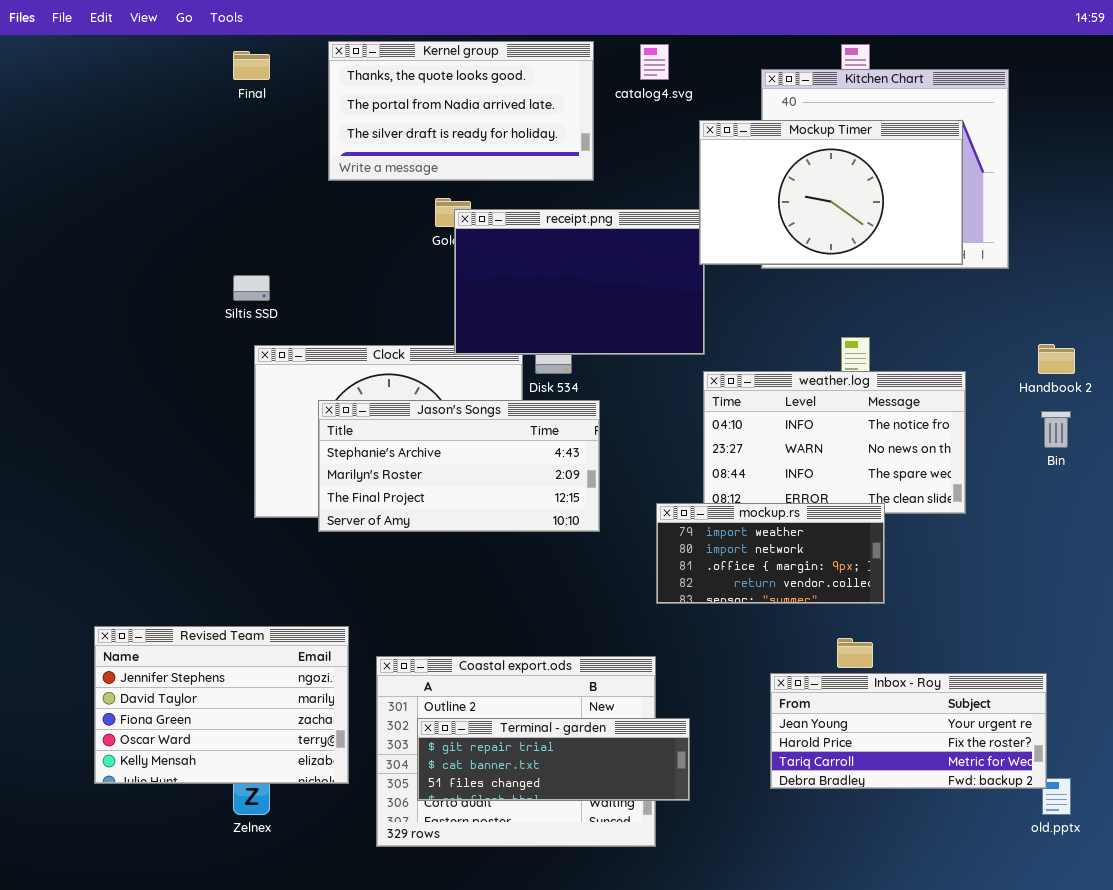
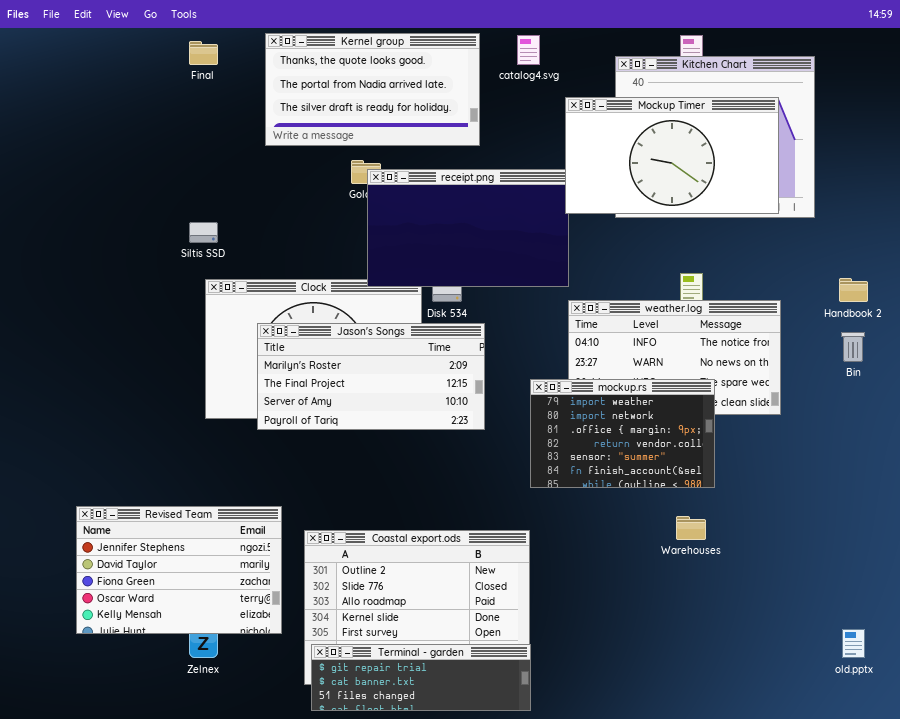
Jason's Songs: [318,400,600,532] -> [257,323,485,430], scrolled down 1 row
mockup.rs: [656,503,885,604] -> [530,379,715,488], resized
Inbox - Roy: [770,673,1047,789] -> none, closed
Terminal - garden: [417,718,690,801] -> [311,644,531,711], moved

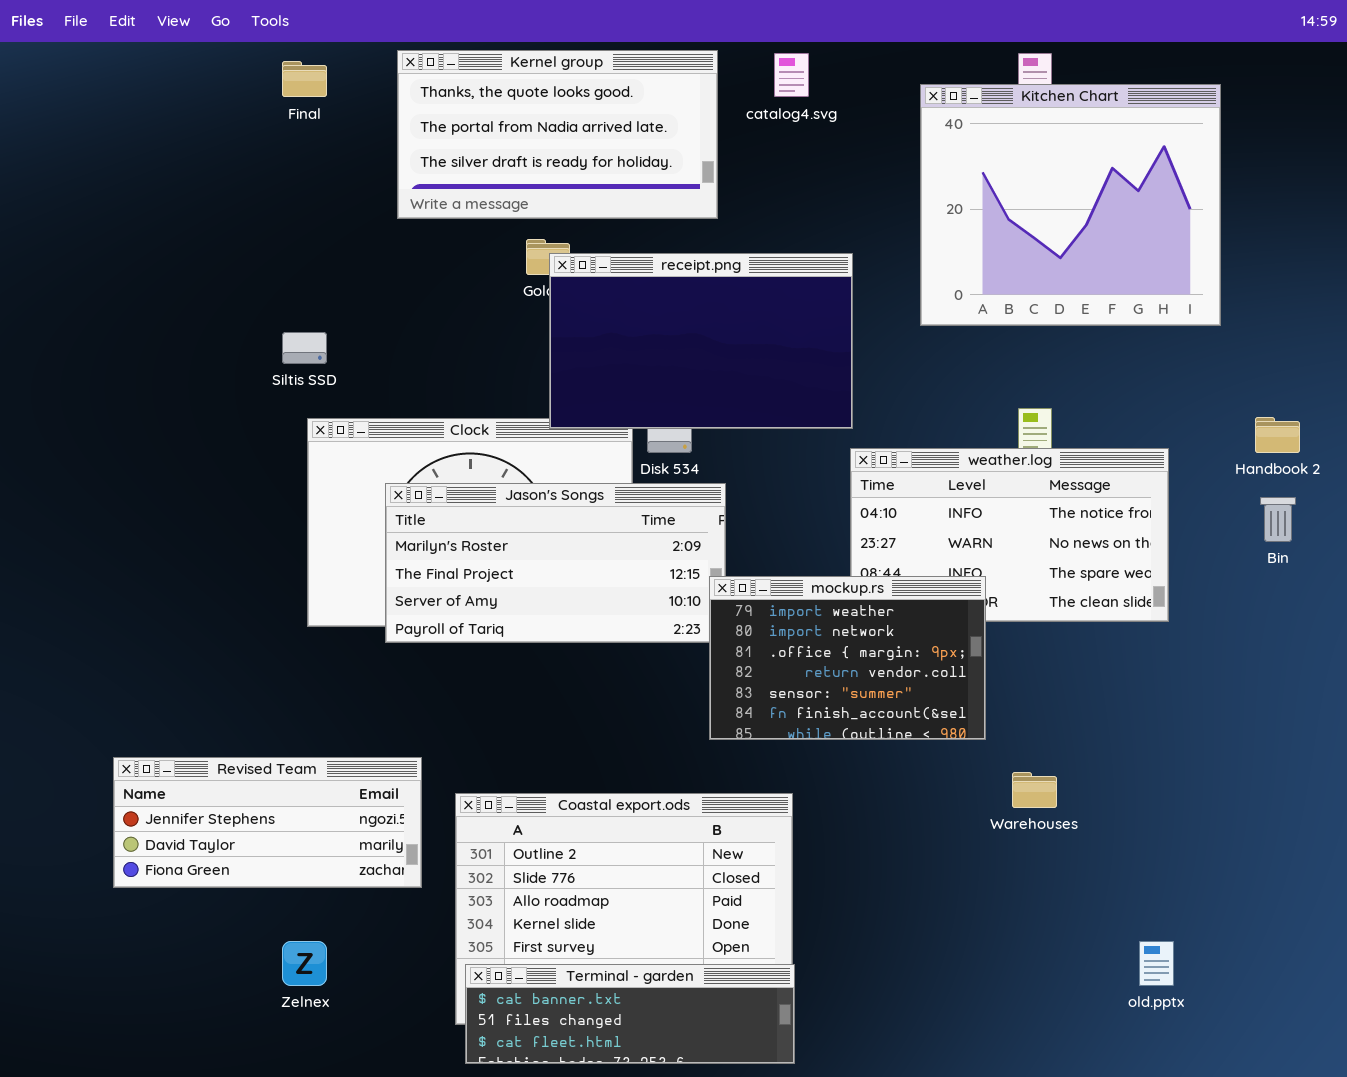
Mockup Timer: [565,97,779,214] -> none, closed
mockup.rs: [530,379,715,488] -> [709,576,986,740], moved
Revised Team: [76,506,282,634] -> [113,757,422,888], resized
old.pptx: [842,629,865,658] -> [1139,941,1174,986], moved
Terminal - garden: [311,644,531,711] -> [465,964,795,1064], scrolled down 1 row

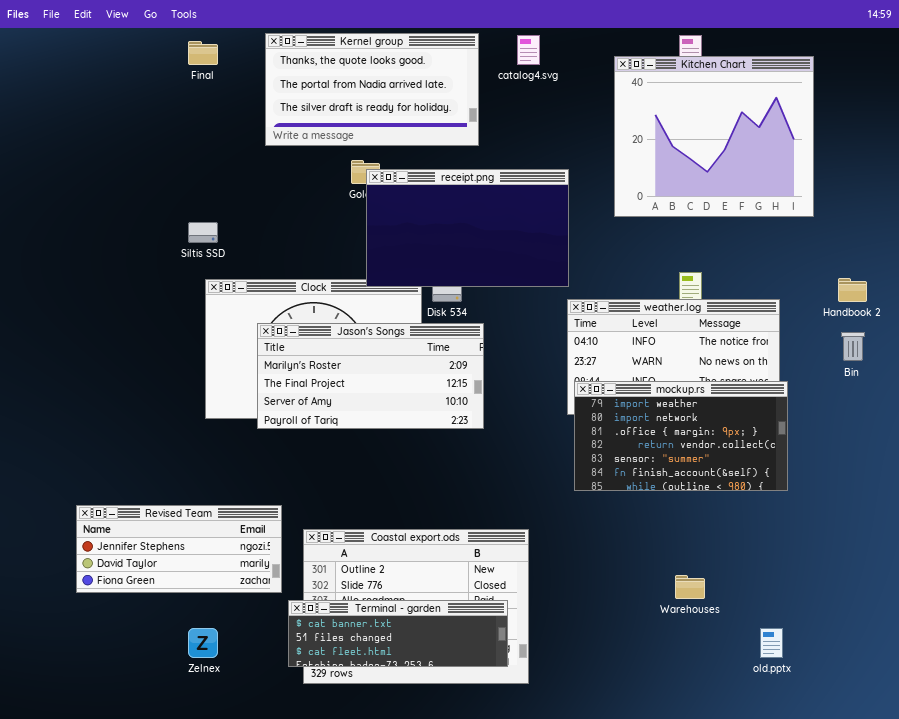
mockup.rs: [709,576,986,740] -> [574,381,788,491], moved, resized
Warehouses: [1012,772,1057,808] -> [675,575,705,599], moved
Terminal - garden: [465,964,795,1064] -> [288,600,508,667], moved

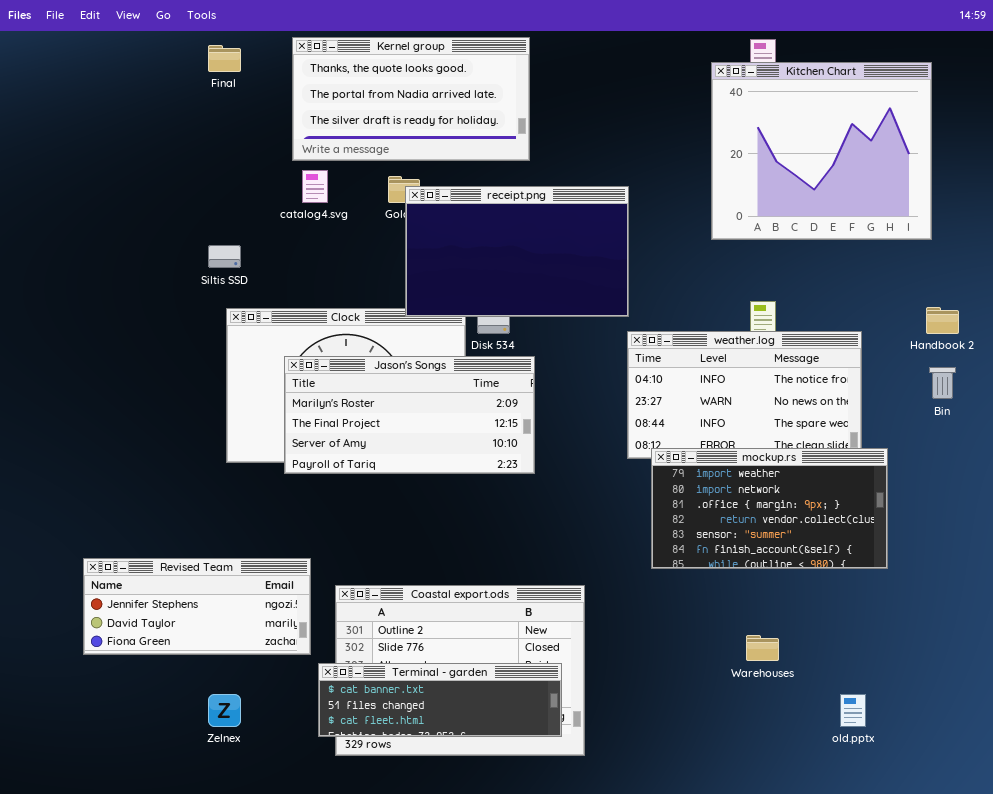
catalog4.svg: [517,35,540,65] -> [302,170,328,203], moved
Kitchen Chart: [614,56,814,217] -> [711,62,932,240], moved
mockup.rs: [574,381,788,491] -> [651,448,888,569], moved

